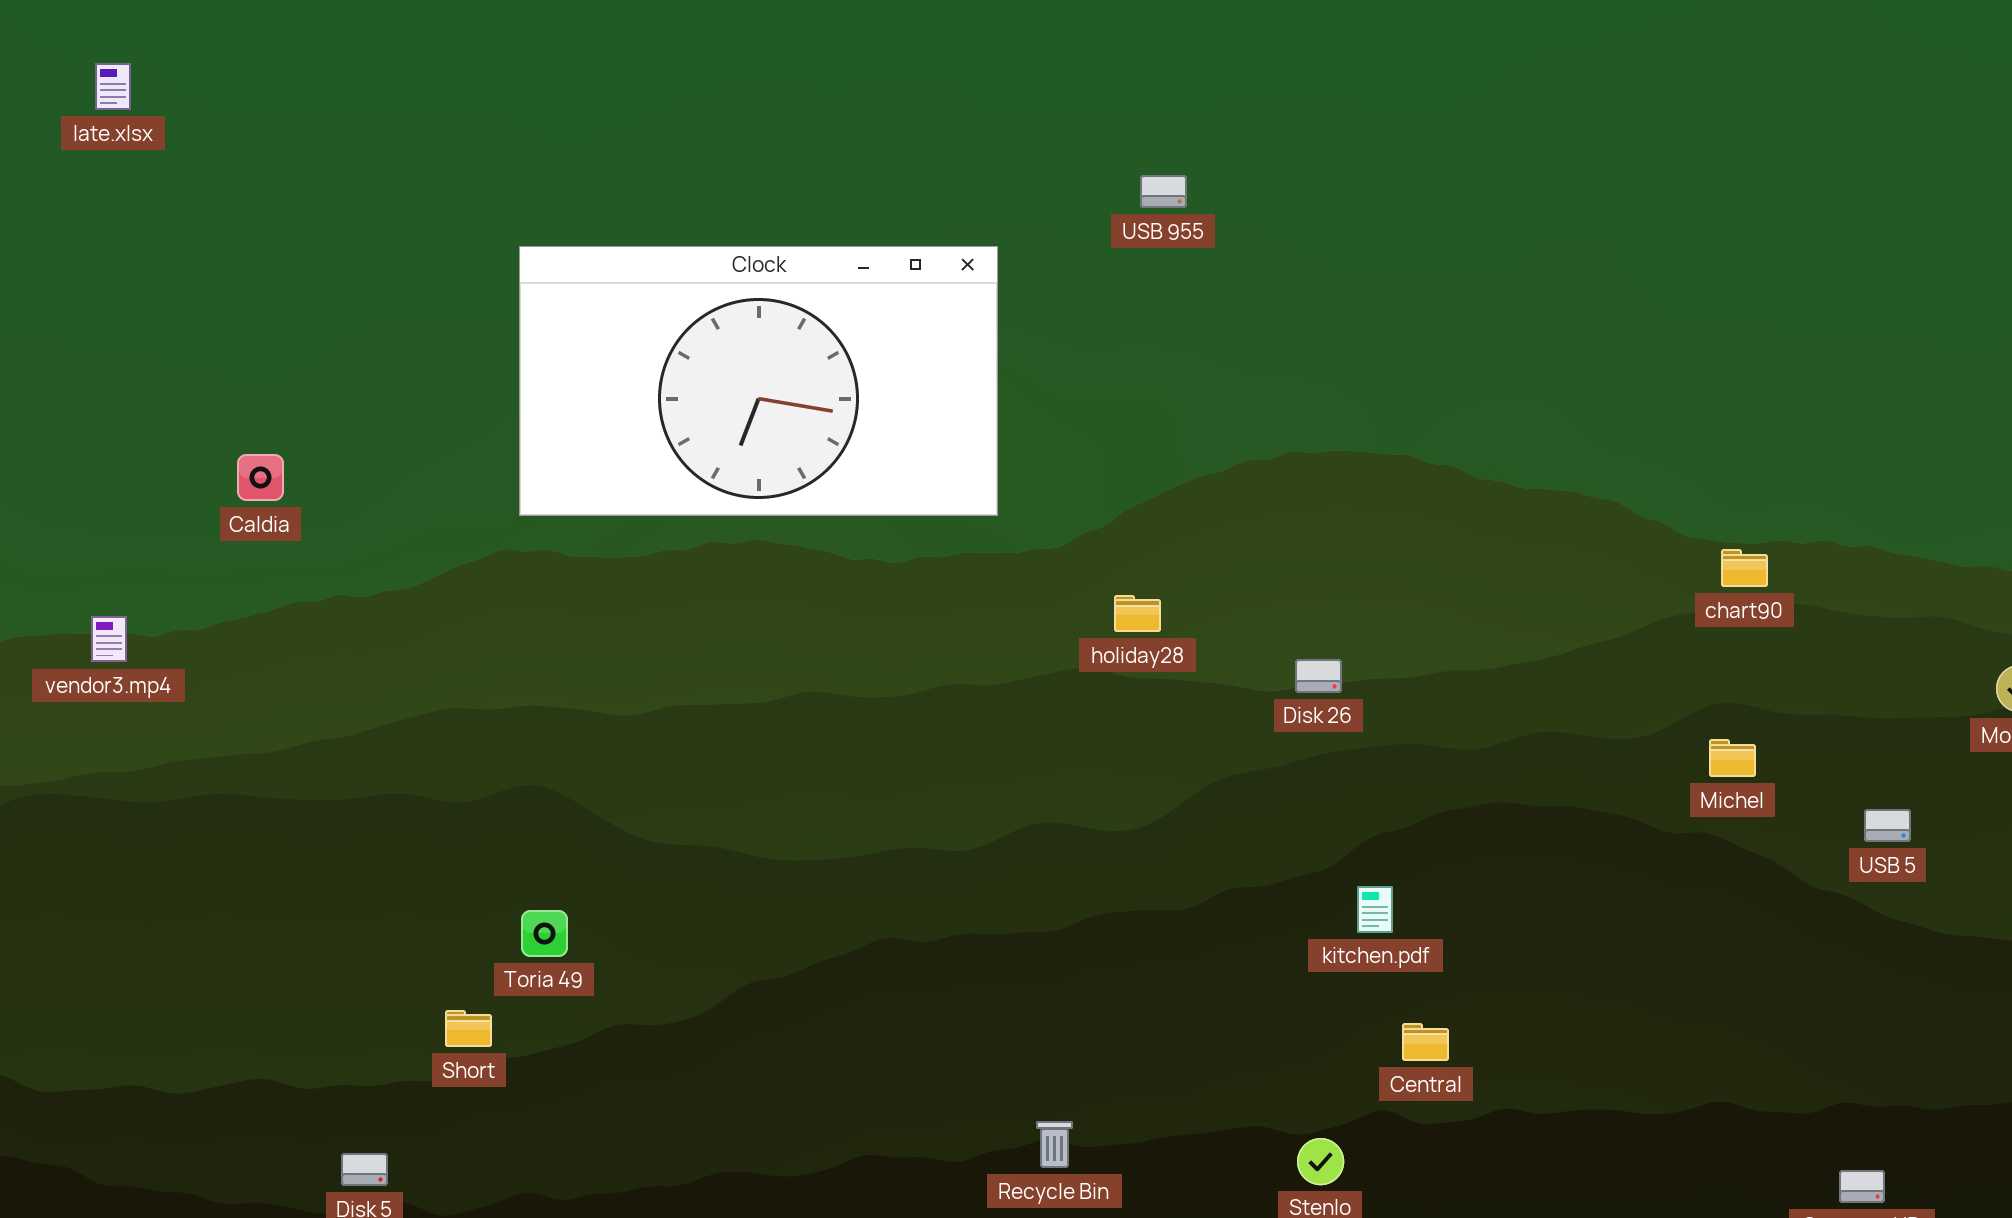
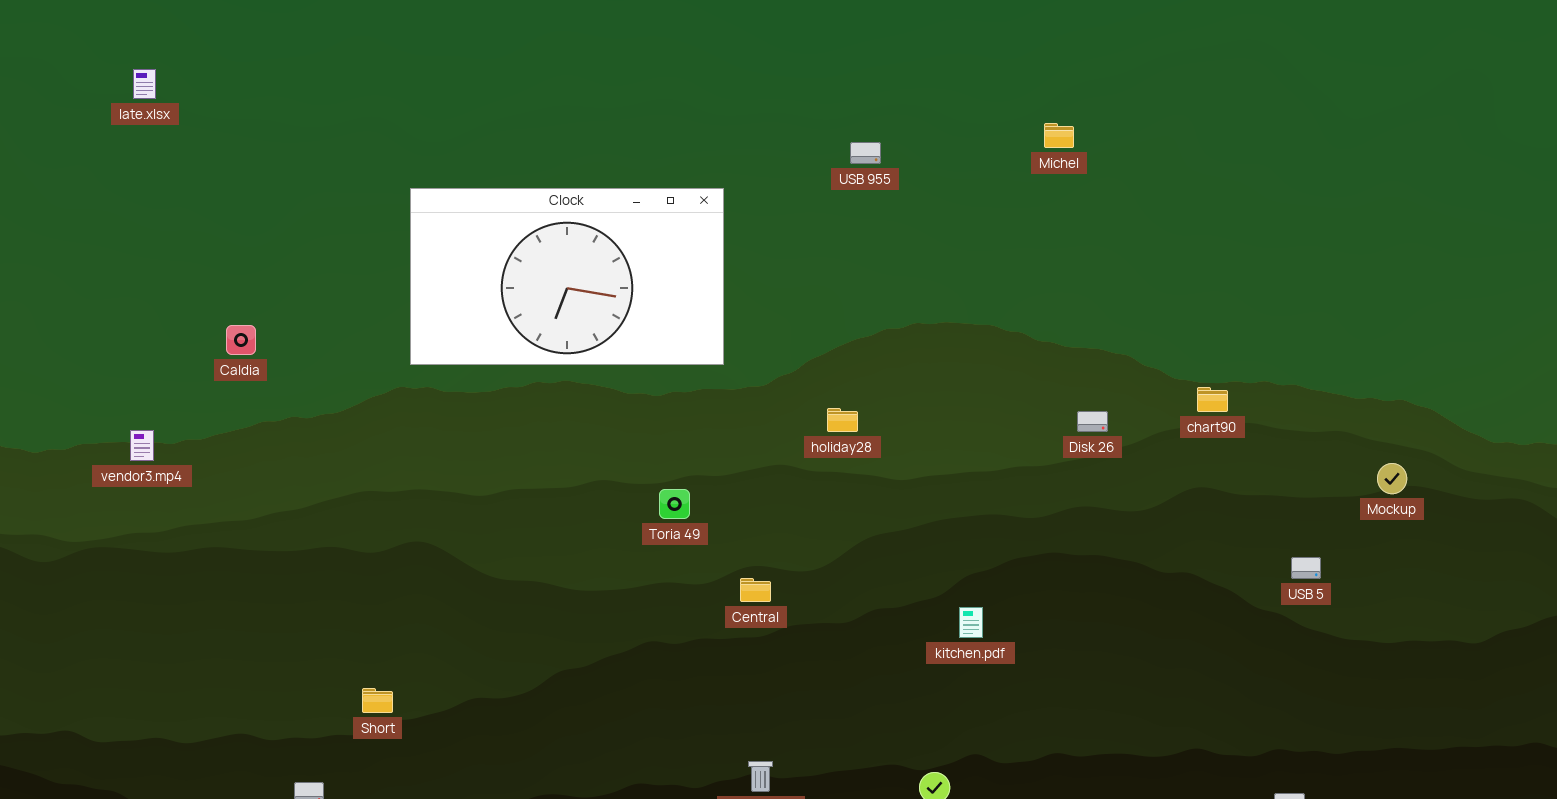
USB 955: [1140,175,1187,208] -> [850,142,881,164], moved
holiday28: [1114,595,1161,632] -> [827,408,858,432], moved
Disk 26: [1295,659,1342,693] -> [1077,411,1108,432], moved
Michel: [1709,739,1756,777] -> [1044,123,1074,148], moved
Toria 49: [521,910,568,957] -> [659,489,690,519], moved
Central: [1402,1023,1449,1061] -> [740,578,771,602], moved

